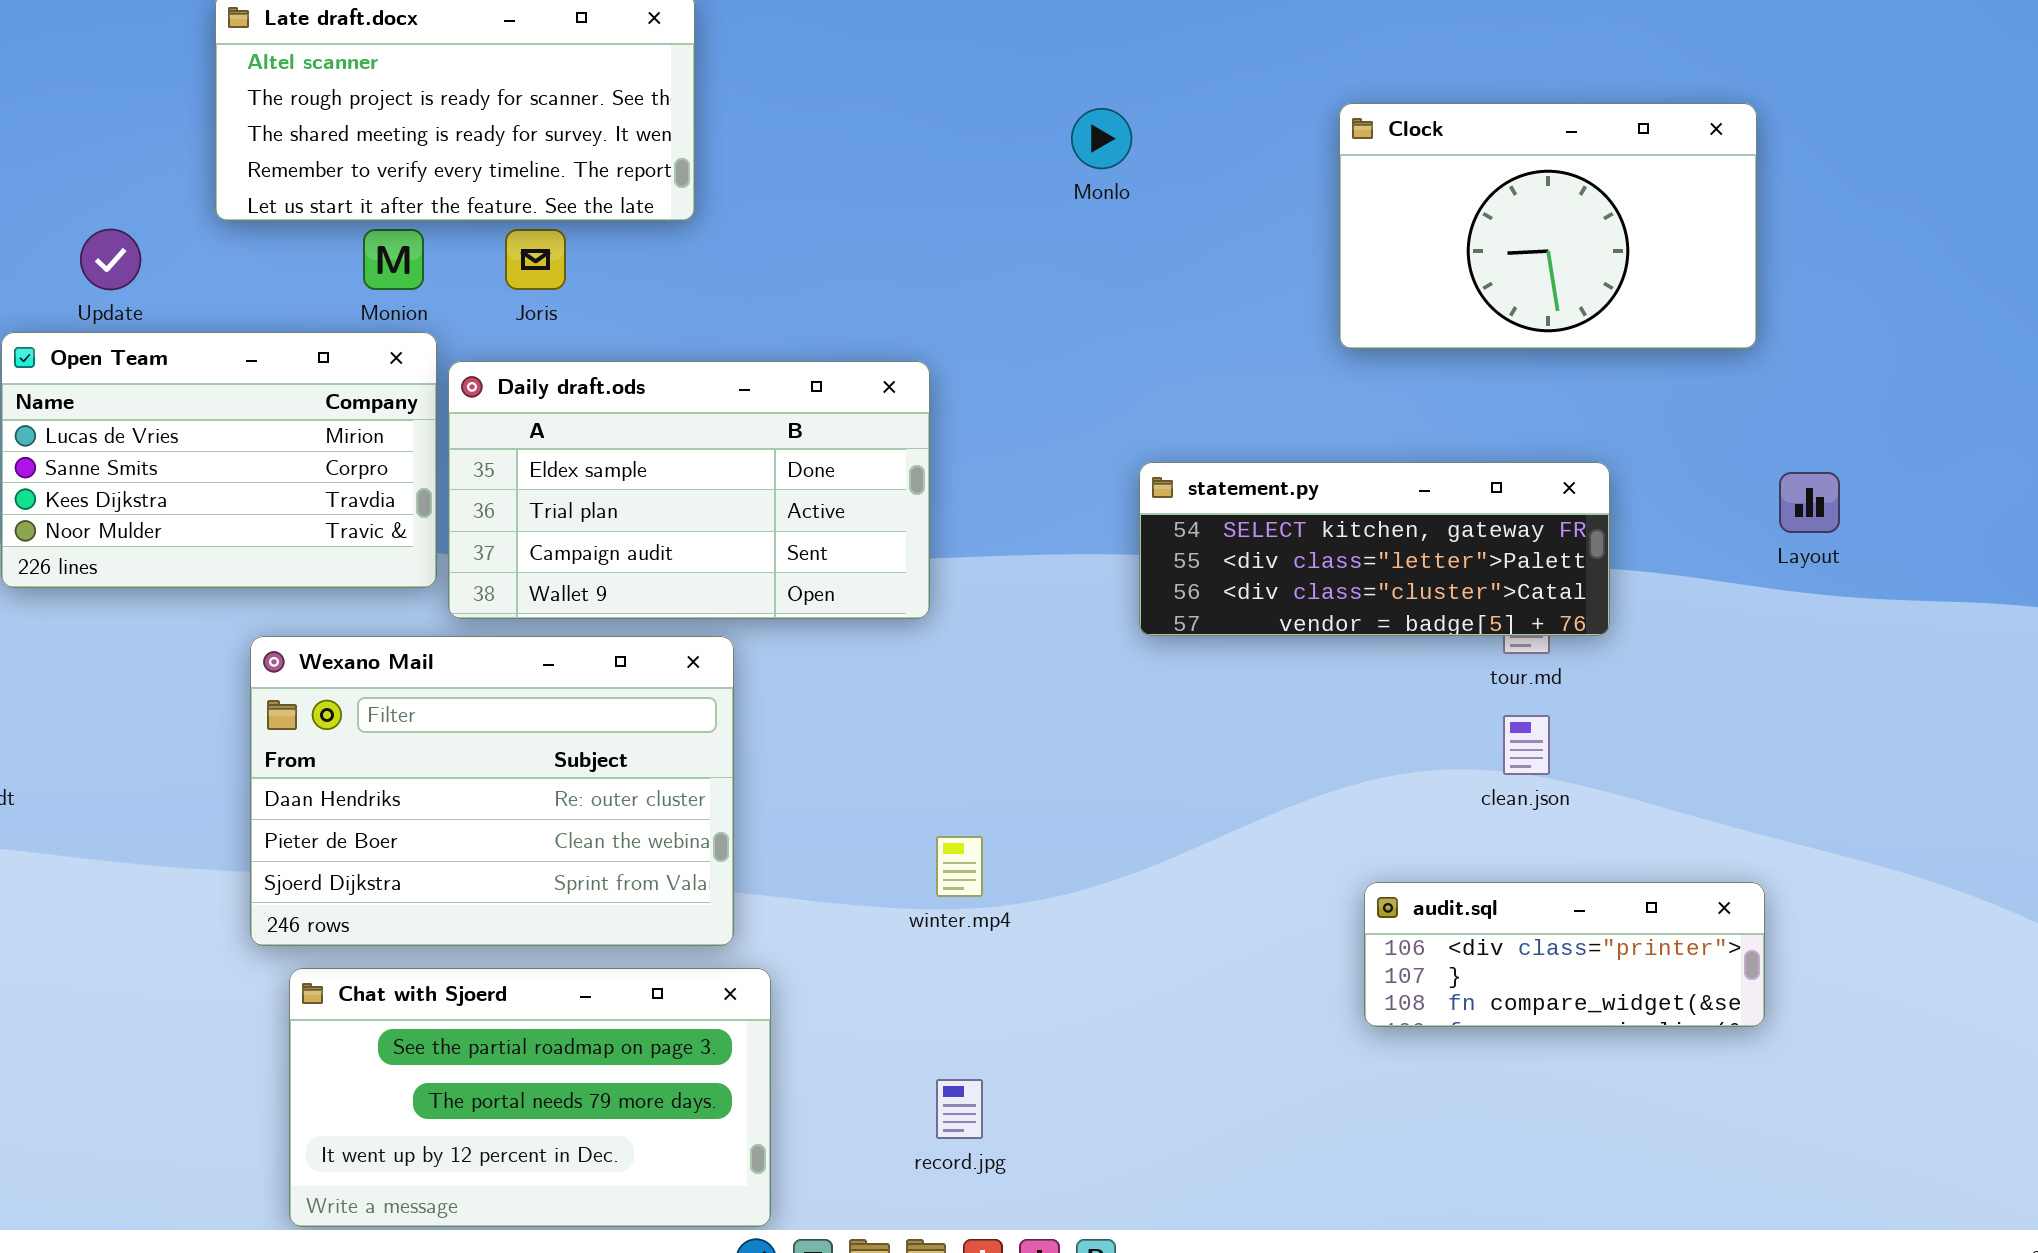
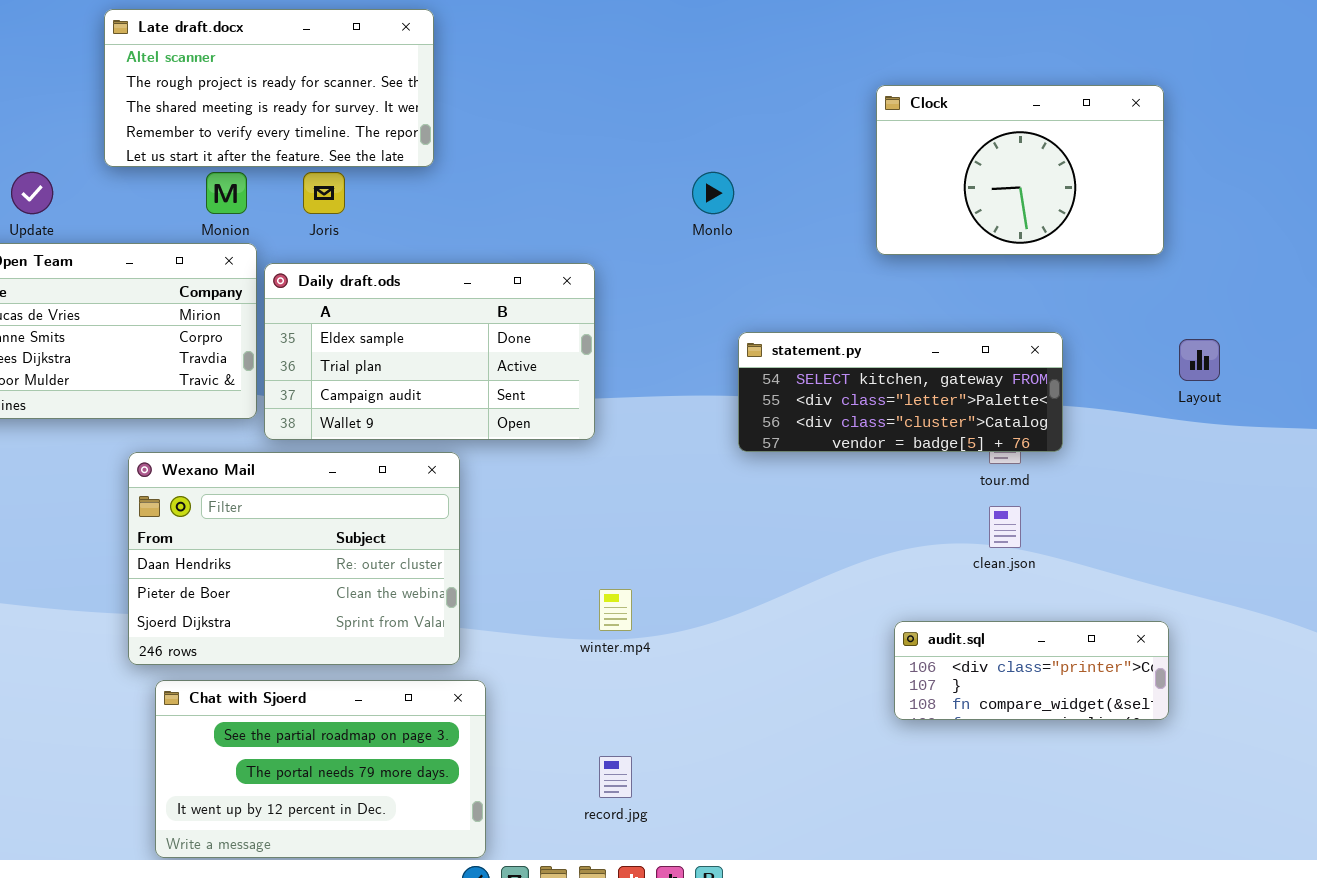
Monlo: [1071,108,1132,169] -> [692,172,734,214], moved

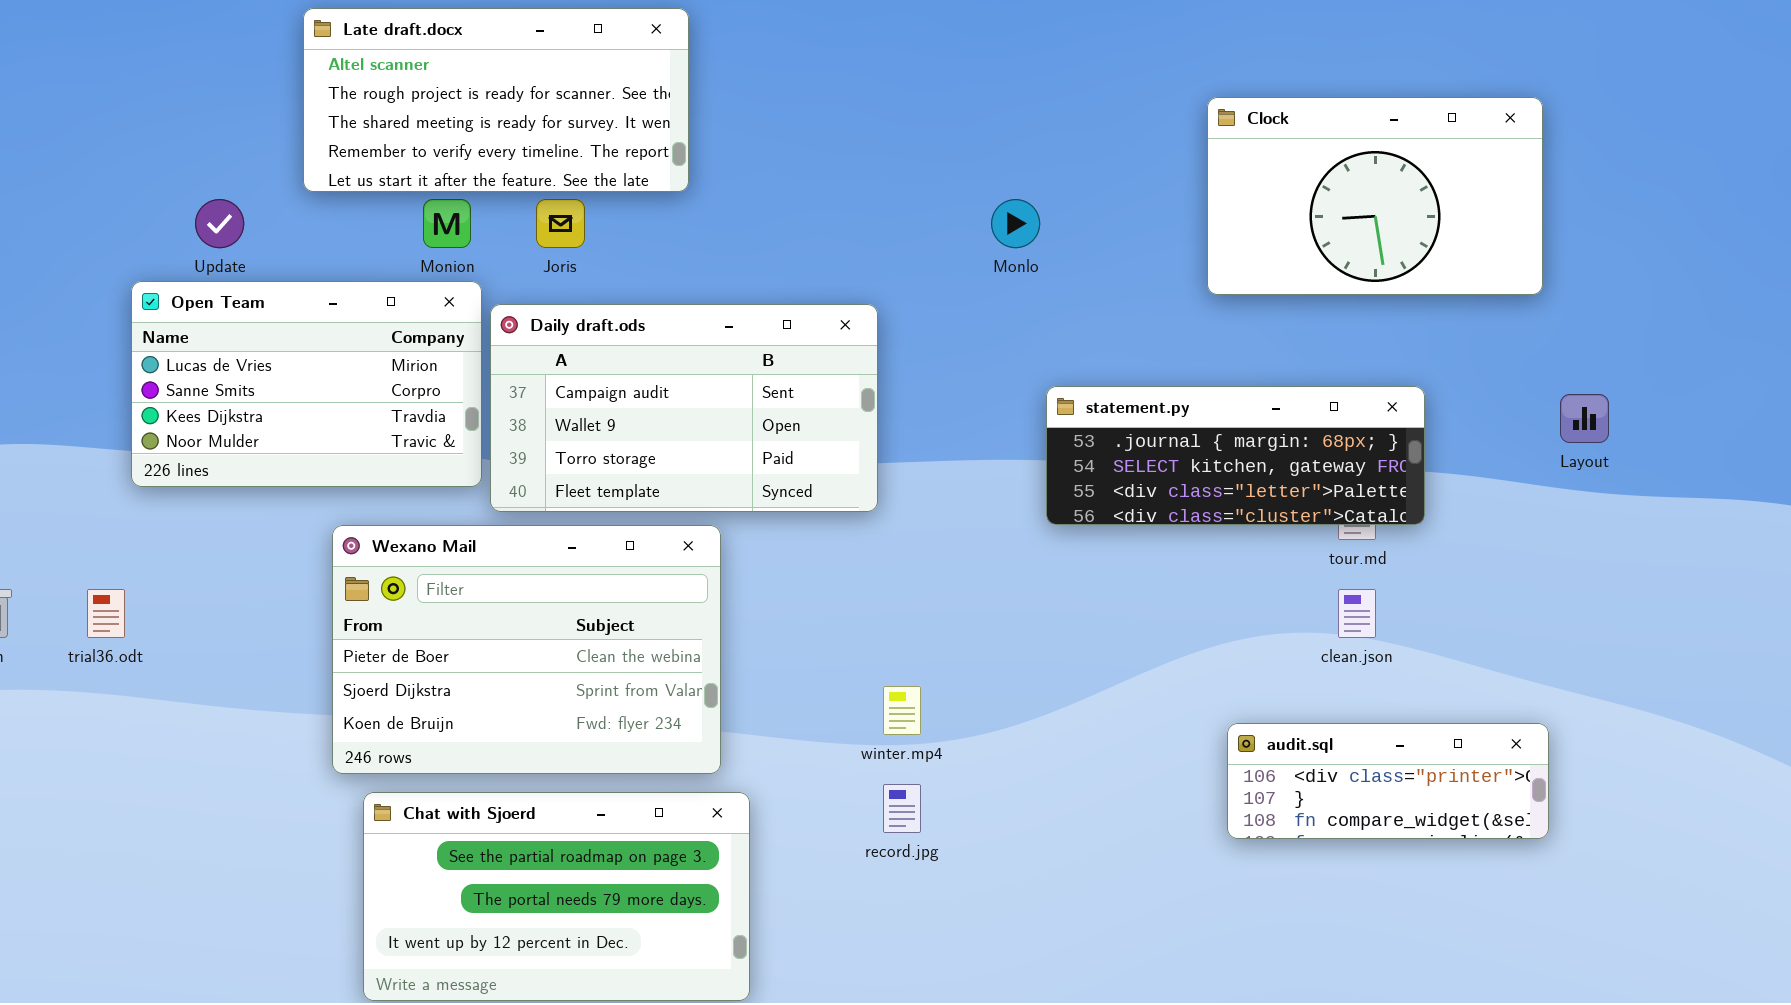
Daily draft.ods: [264,263,595,440] -> [490,304,878,512], scrolled down 2 rows
statement.py: [738,332,1063,452] -> [1046,386,1425,525], scrolled up 1 row
Wexano Mail: [128,452,460,665] -> [332,525,721,774], scrolled down 1 row
record.jpg: [599,756,632,798] -> [883,784,921,833], moved

